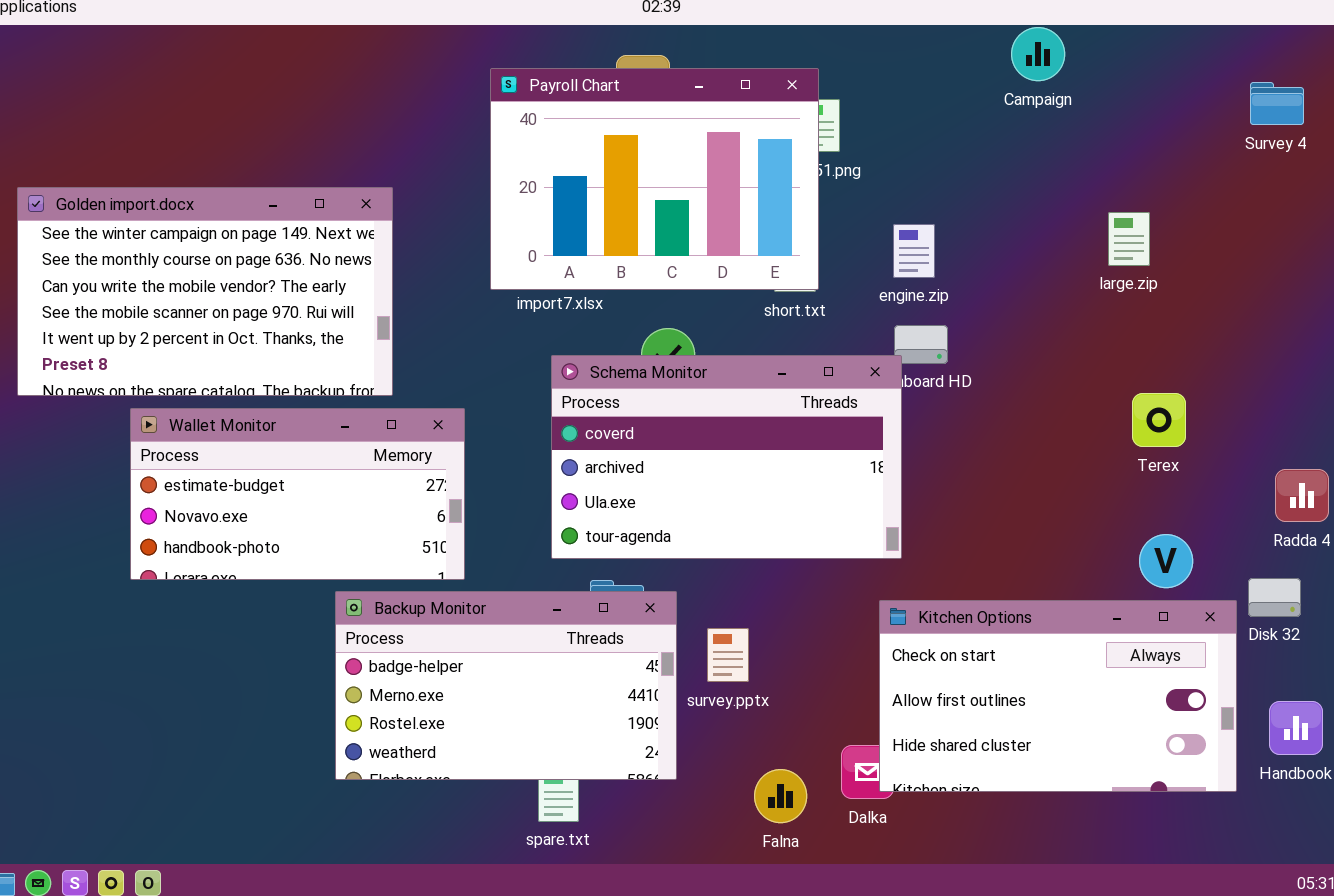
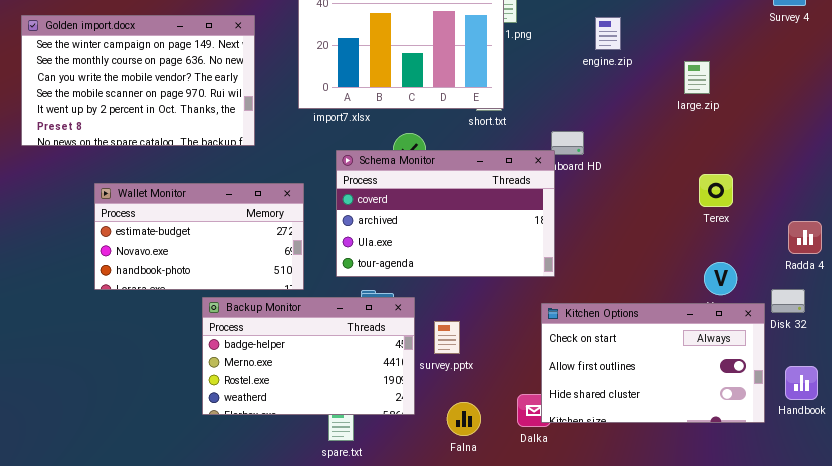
Golden import.docx: [17,187,393,396] -> [21,15,255,146], moved
engine.zip: [893,224,935,278] -> [595,17,621,50], moved
Wallet Monitor: [130,408,465,580] -> [94,183,304,290], moved
Falna: [754,769,807,823] -> [447,402,481,436], moved

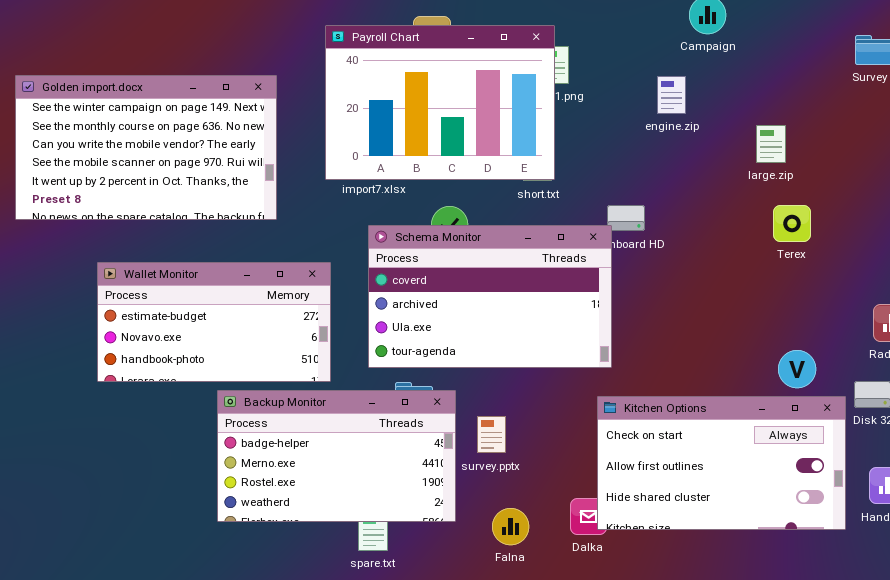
Terex: [699,174,733,207] -> [773,205,811,242], moved

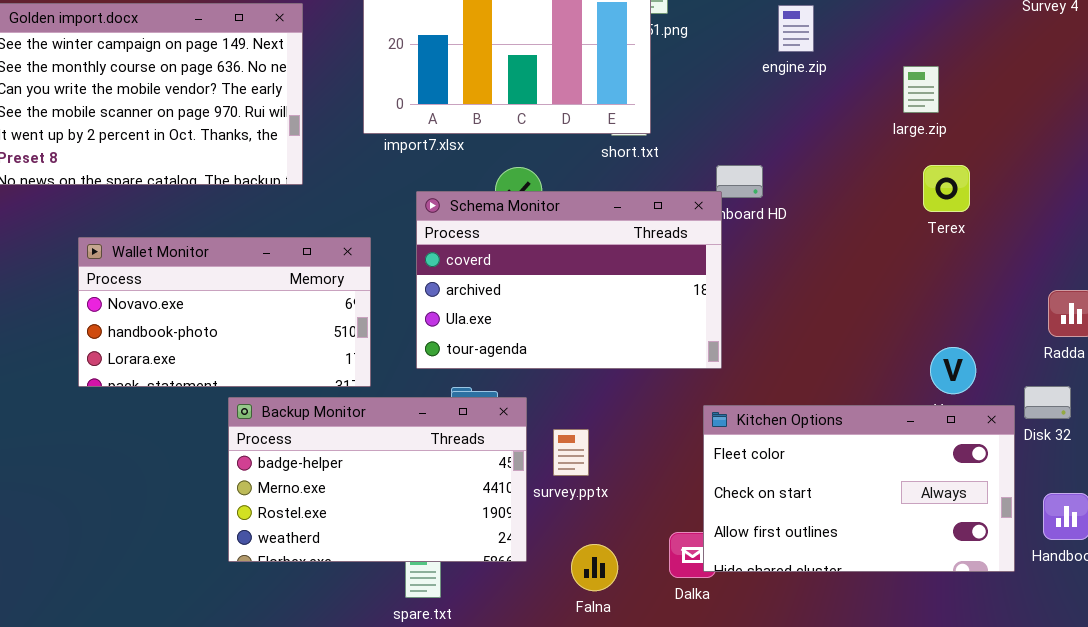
Wallet Monitor: [97,262,331,382] -> [78,237,371,387], scrolled down 1 row
Kitchen Options: [597,396,846,530] -> [703,405,1015,572], scrolled up 1 row

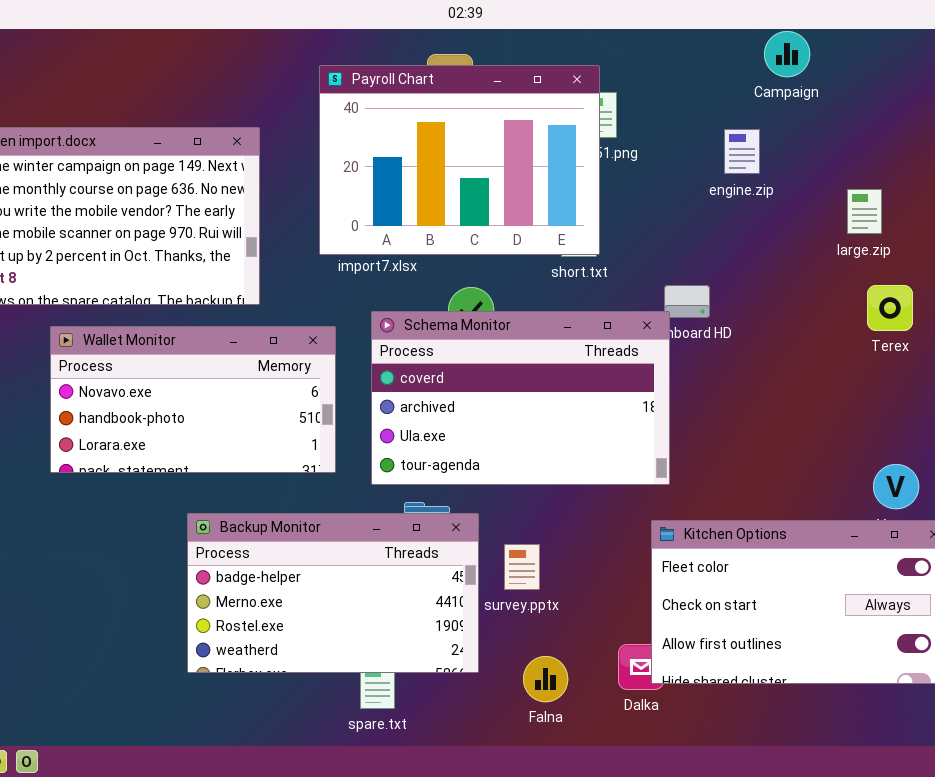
Wallet Monitor: [78,237,371,387] -> [50,326,336,473], moved

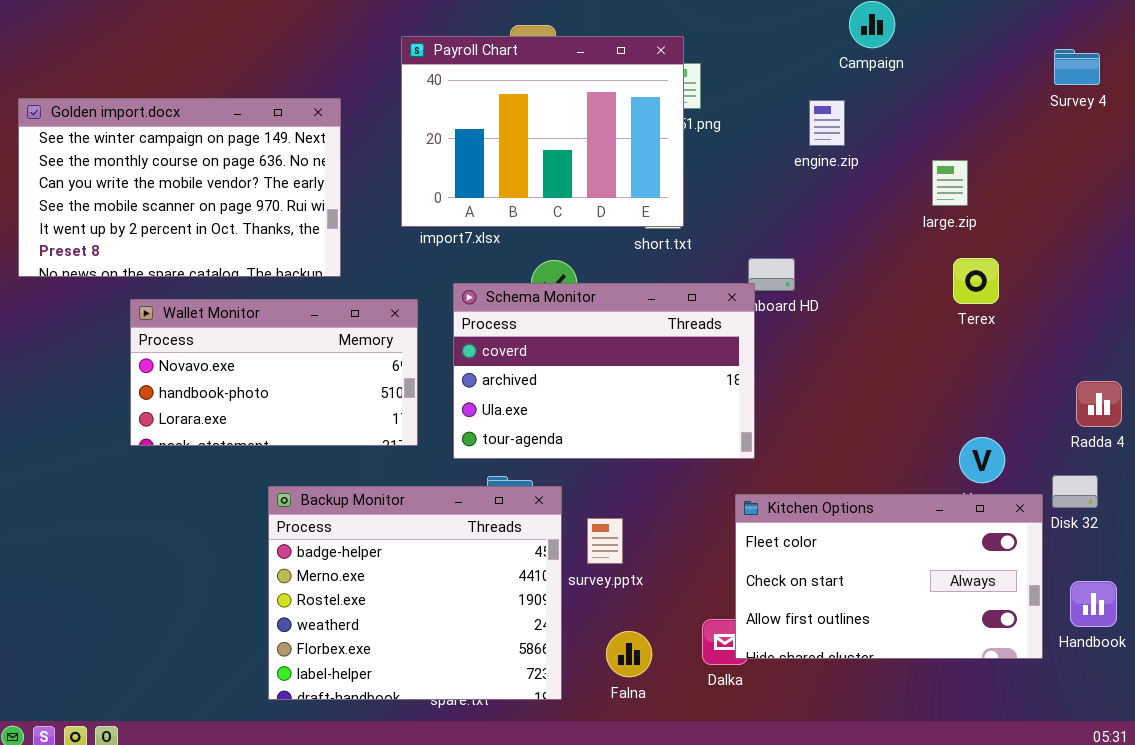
Backup Monitor: [187,513,479,673] -> [268,486,562,700], resized

